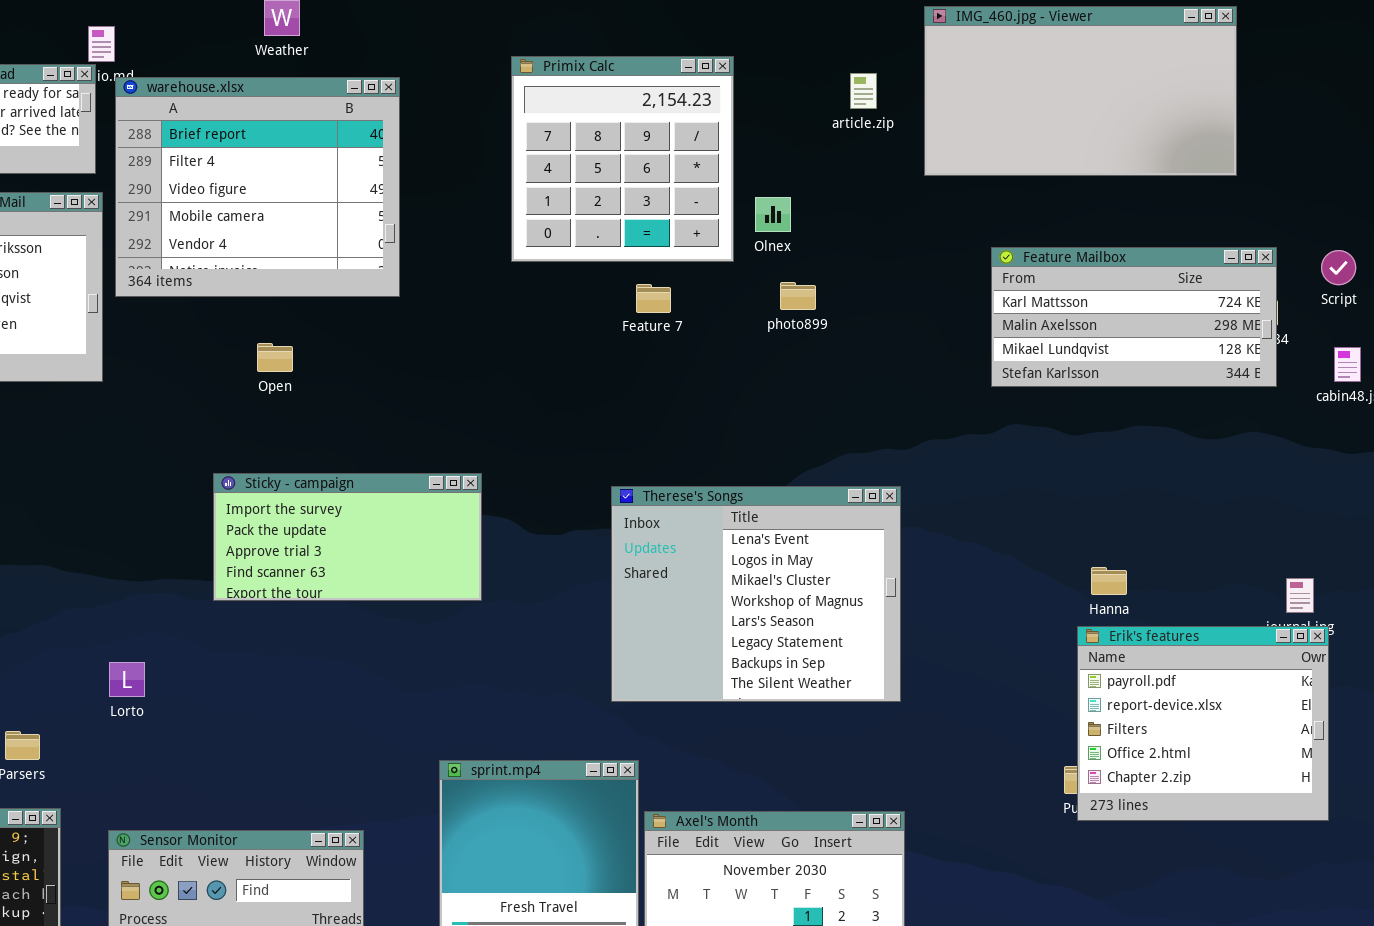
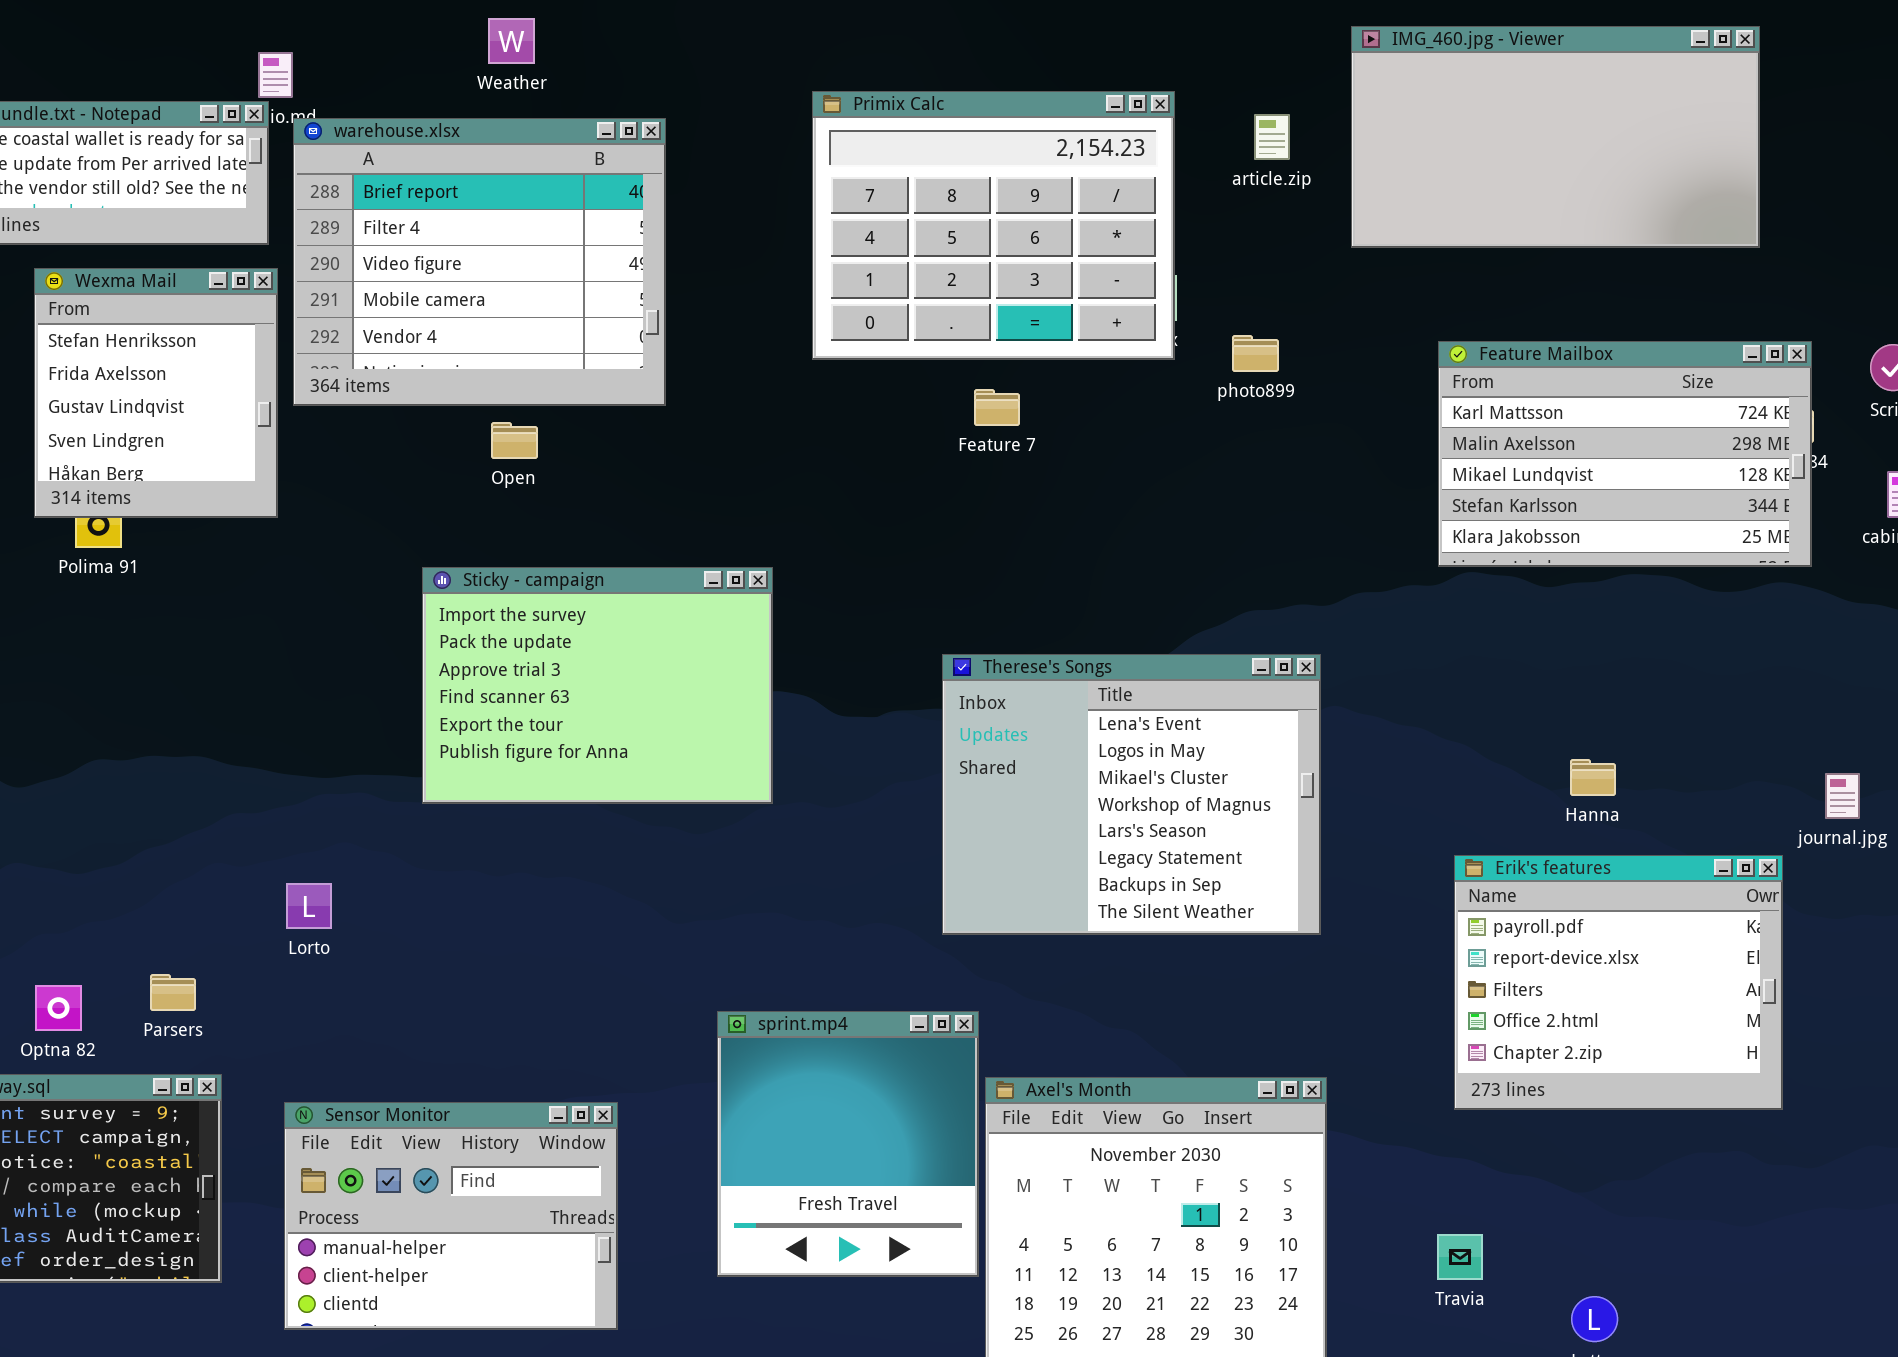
Primix Calc: [511,56,734,262] -> [812,91,1175,360], resized
Feature Mailbox: [991,247,1277,387] -> [1438,341,1812,567], resized
photo899: [780,282,816,310] -> [1232,335,1279,372], moved
Open: [257,343,293,372] -> [491,422,538,459], moved
Sticky - campaign: [213,473,482,601] -> [422,567,773,804], resized
Erik's features: [1077,626,1329,821] -> [1454,855,1783,1110], moved

